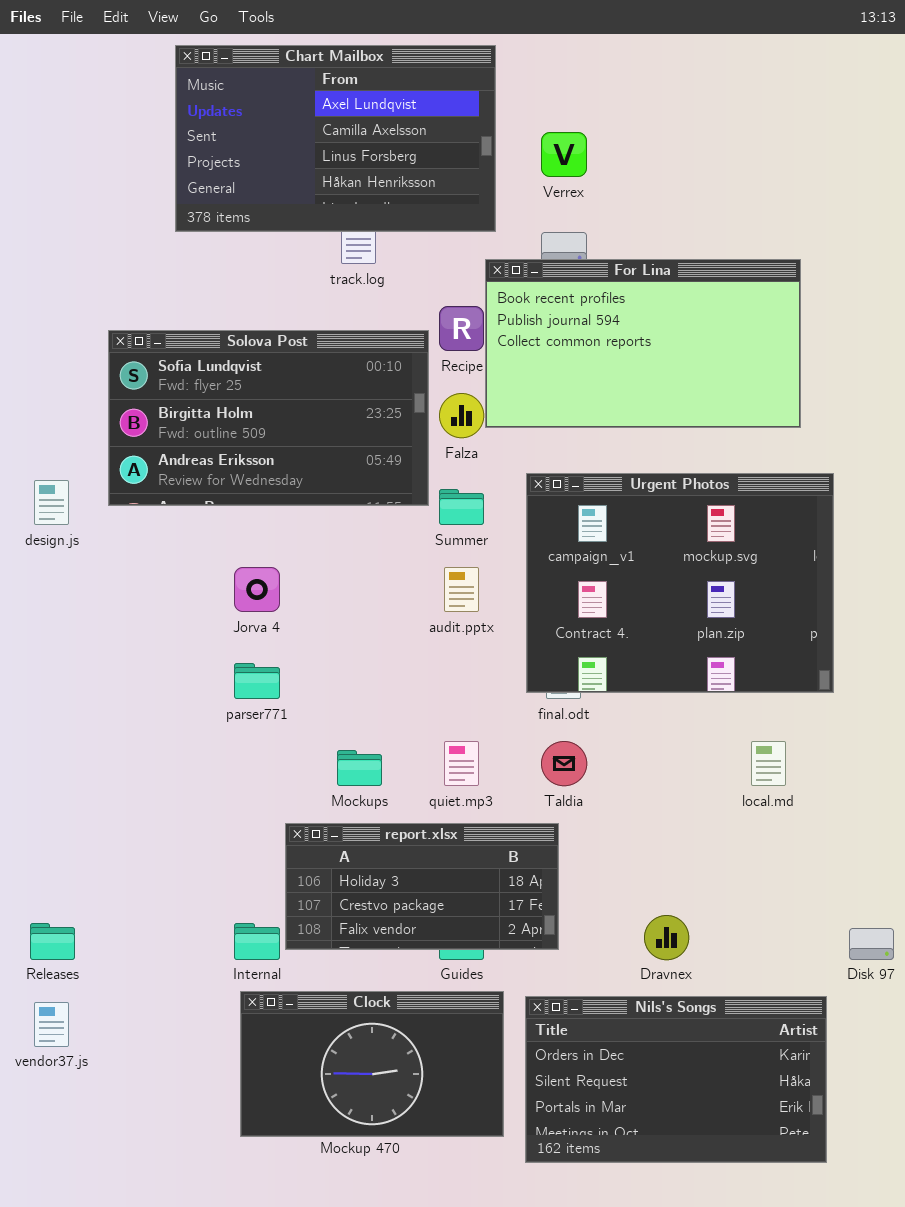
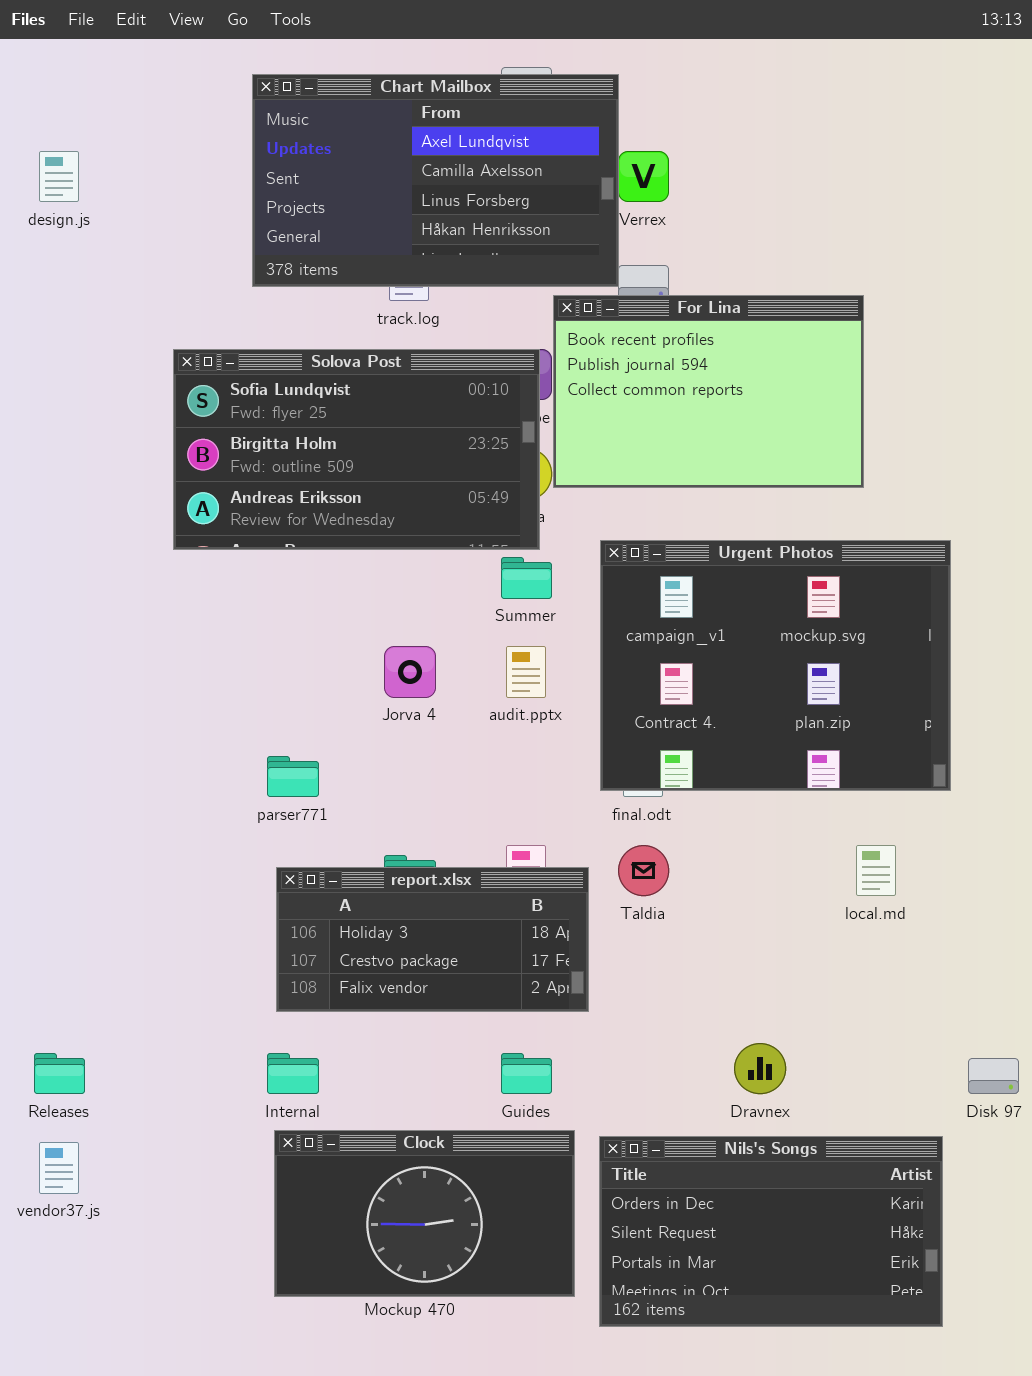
Chart Mailbox: [175,45,496,232] -> [252,74,619,287], moved
For Lina: [485,259,801,428] -> [553,295,864,488], resized
Solova Post: [108,330,429,506] -> [173,349,540,550], moved
design.js: [34,480,69,525] -> [39,151,79,202], moved
Jorva 4: [234,567,280,612] -> [384,646,436,698], moved
report.xlsx: [285,823,559,950] -> [276,867,589,1012], moved

